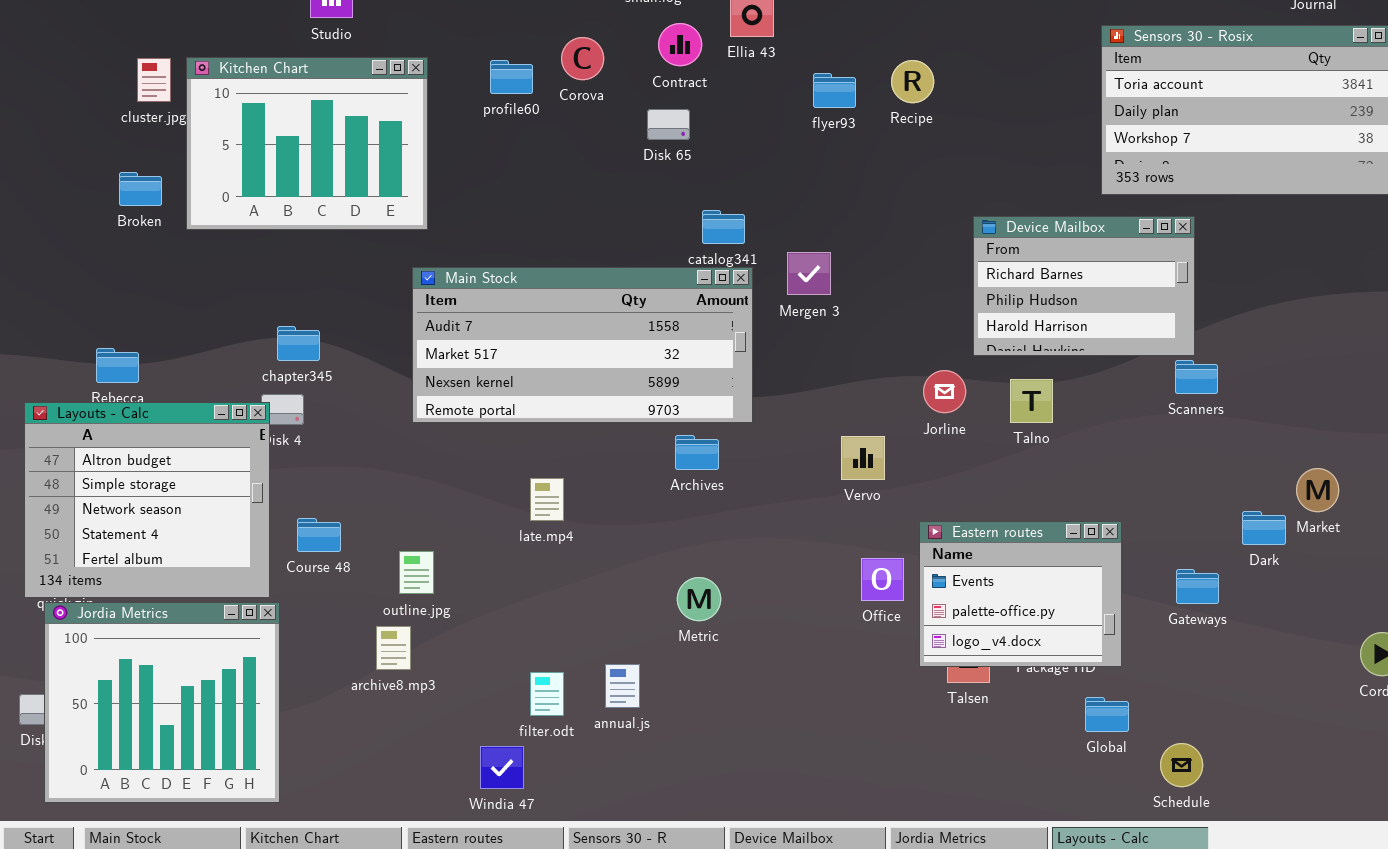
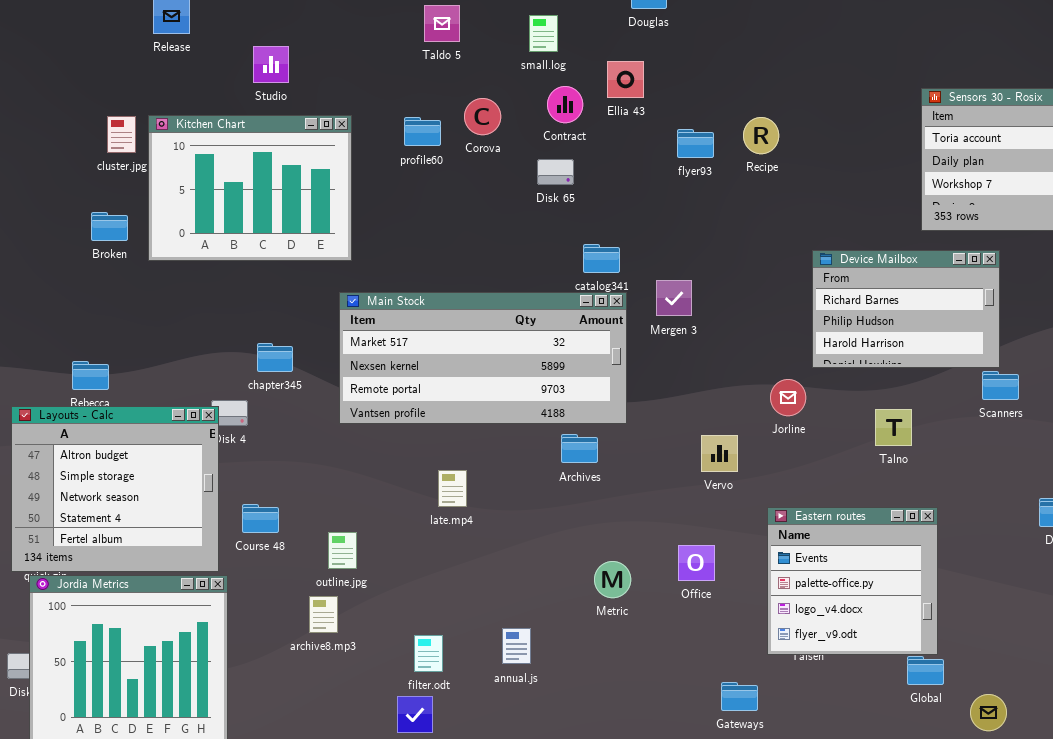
Main Stock: [412,267,753,423] -> [339,292,627,424], scrolled down 1 row
chapter345: [277,326,320,361] -> [257,343,293,372], moved
Talno: [1010,379,1053,423] -> [875,409,912,446], moved
Eastern routes: [919,521,1122,667] -> [767,507,938,655], resized
Office: [861,558,904,601] -> [678,545,715,581], moved
Gateways: [1176,569,1219,604] -> [721,682,758,711], moved
Metric: [677,577,721,621] -> [594,561,631,598], moved
filter.odt: [530,672,564,716] -> [414,635,443,672], moved

